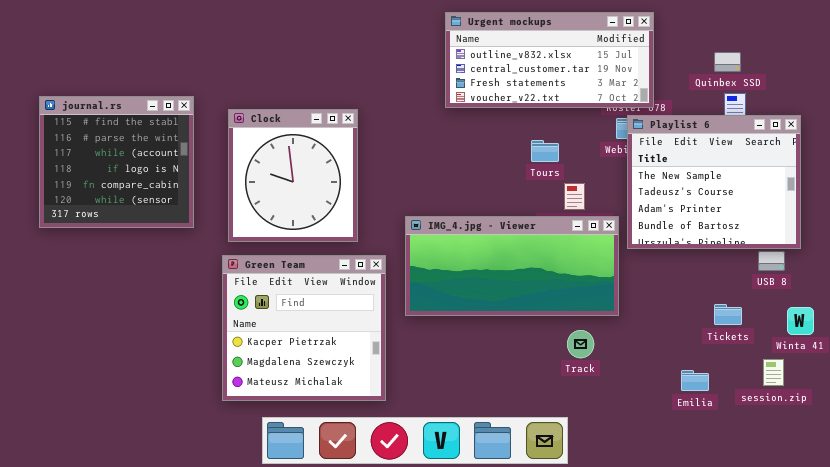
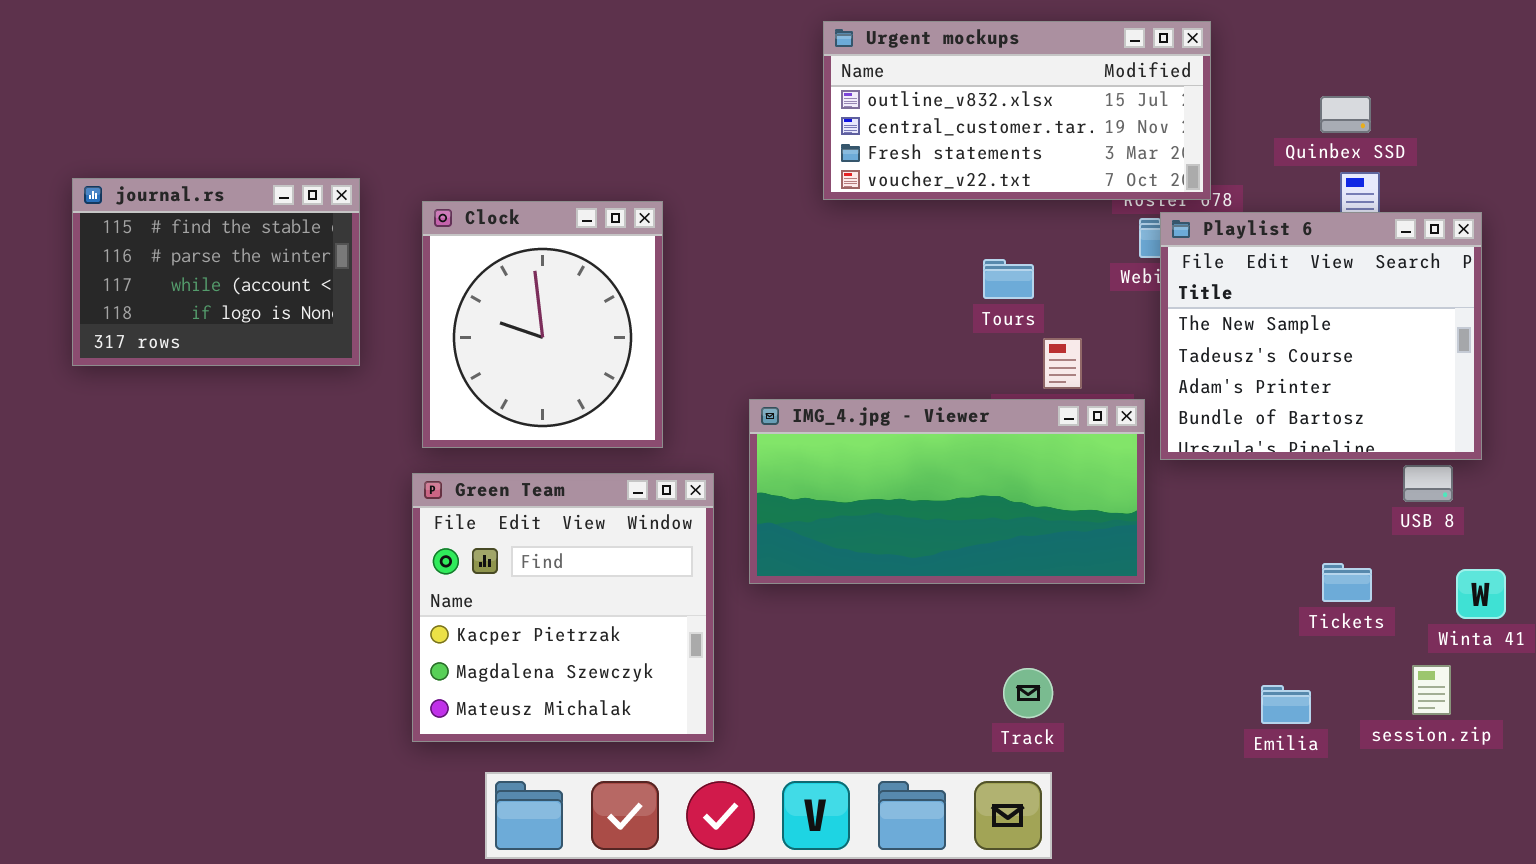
journal.rs: [39,96,194,228] -> [72,178,360,366], resized
Track: [567,330,594,358] -> [1003,668,1053,718], moved

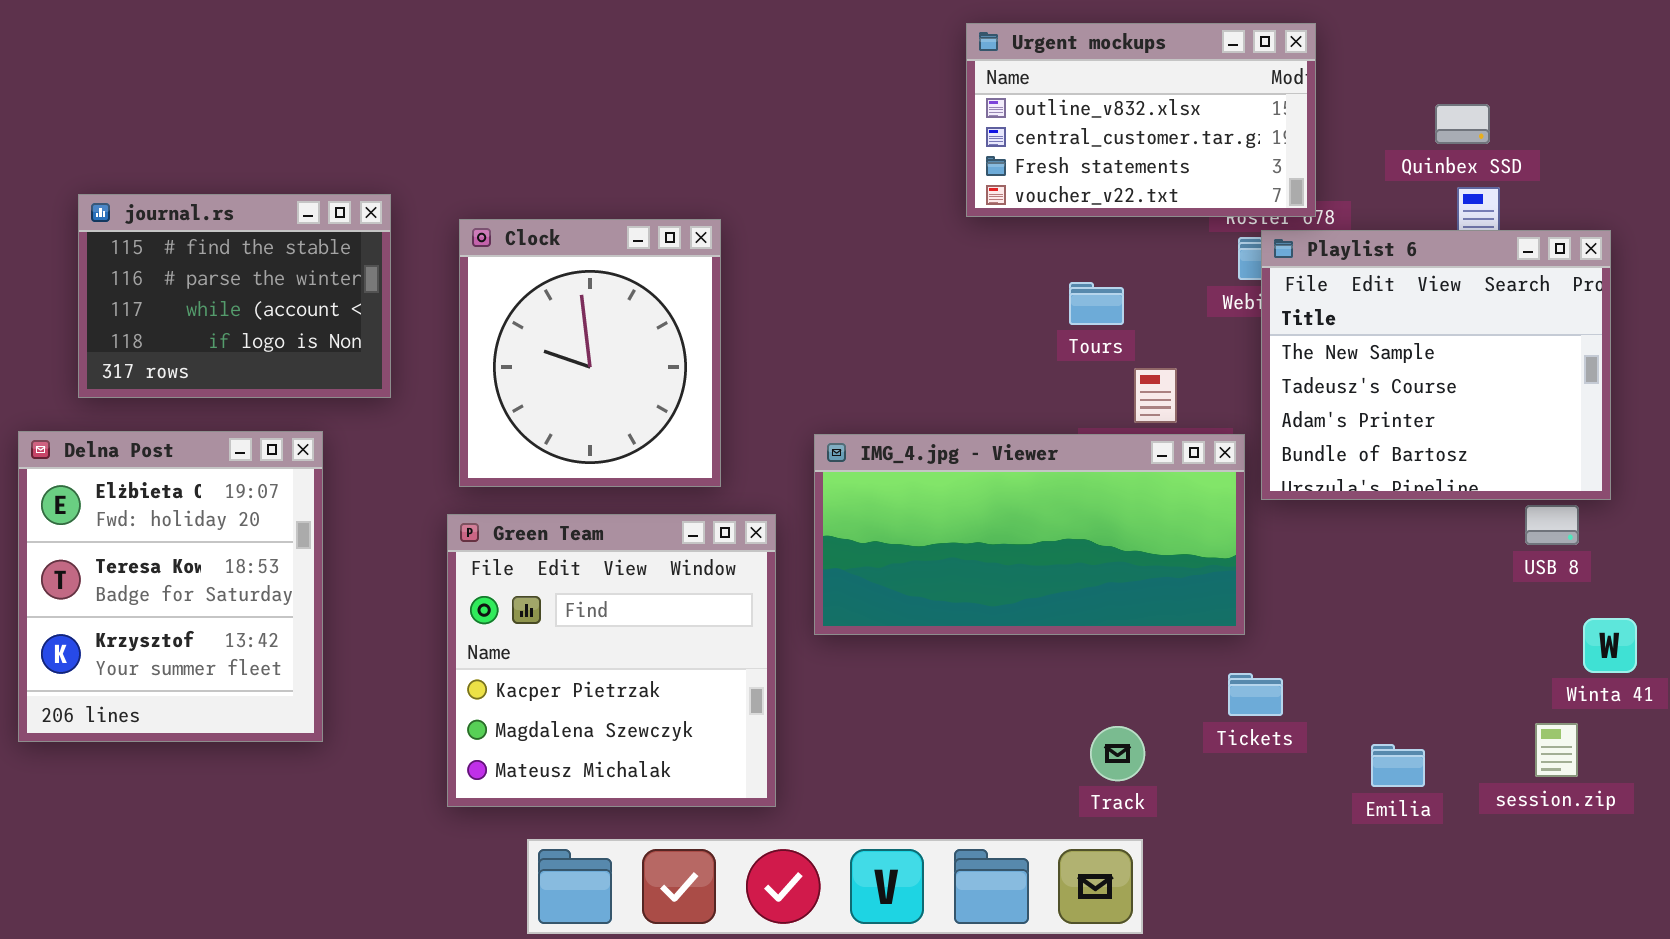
Urgent mockups: [823,21,1211,200] -> [966,23,1316,217], resized
Delna Post: none -> [18,431,323,742], opened
Tickets: [1322,563,1372,602] -> [1228,673,1283,716], moved

